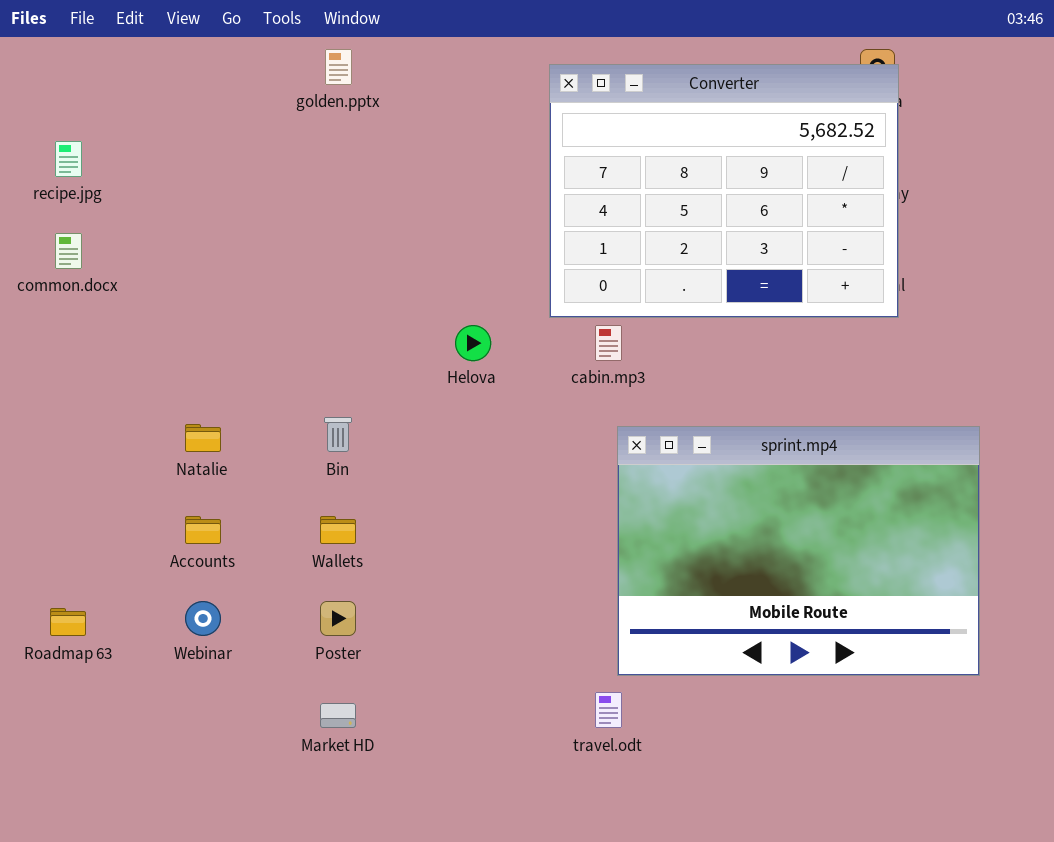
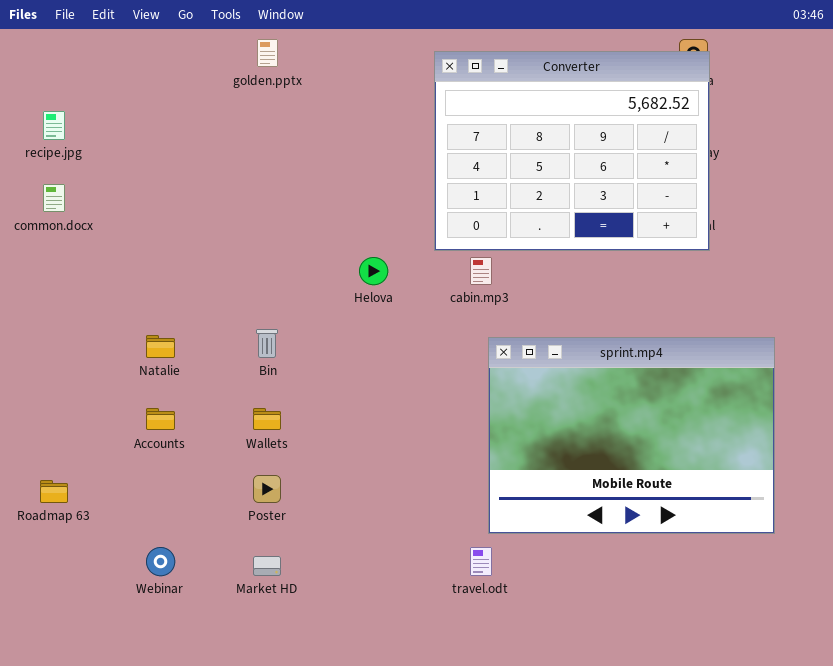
Webinar: [185,601,221,636] -> [146,547,175,576], moved

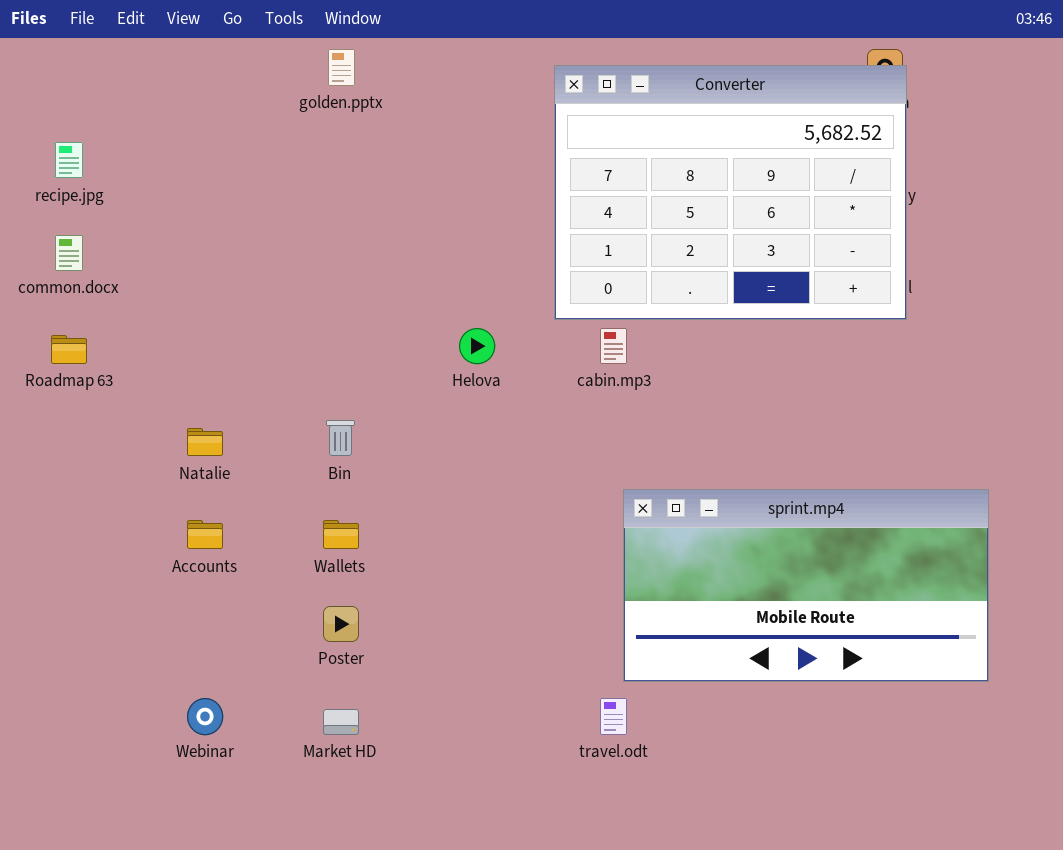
sprint.mp4: [488,337,775,534] -> [623,489,989,682], resized
Roadmap 63: [40,480,68,503] -> [51,335,87,364], moved

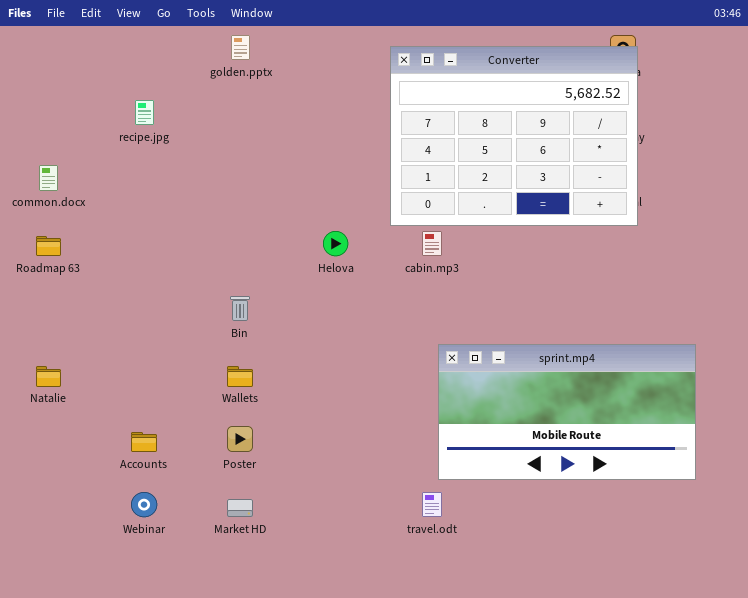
recipe.jpg: [55,142,83,178] -> [135,100,154,125], moved
Natalie: [187,428,223,456] -> [36,366,61,387], moved
Accounts: [187,520,223,549] -> [131,432,157,452], moved

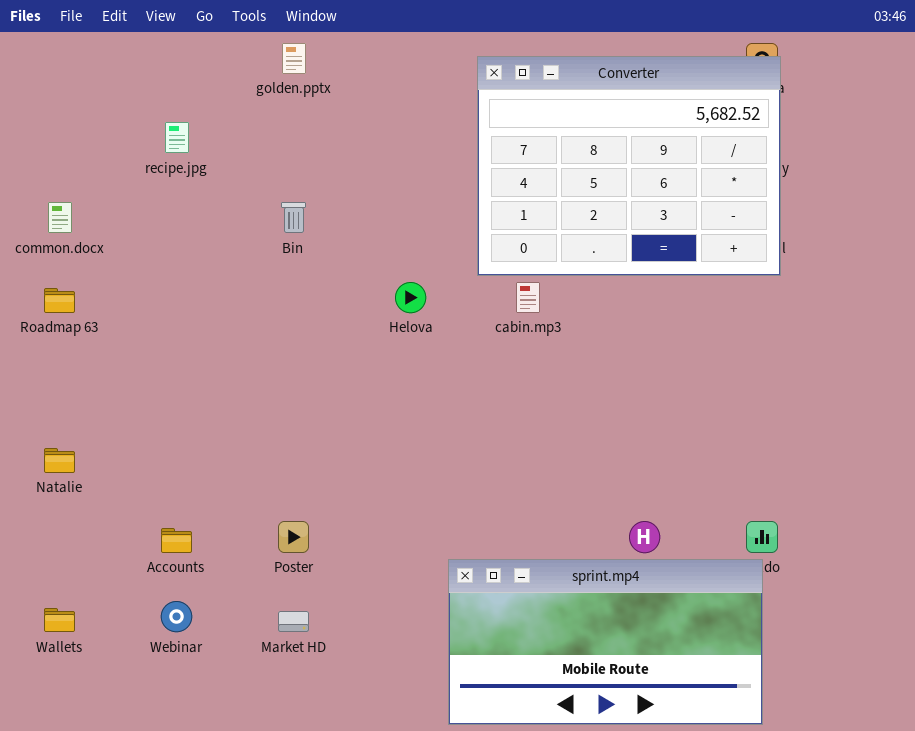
Bin: [230,296,250,321] -> [281,202,306,233], moved
sprint.mp4: [438,344,696,480] -> [448,559,763,725], moved
Wallets: [227,366,253,387] -> [44,608,75,632], moved

